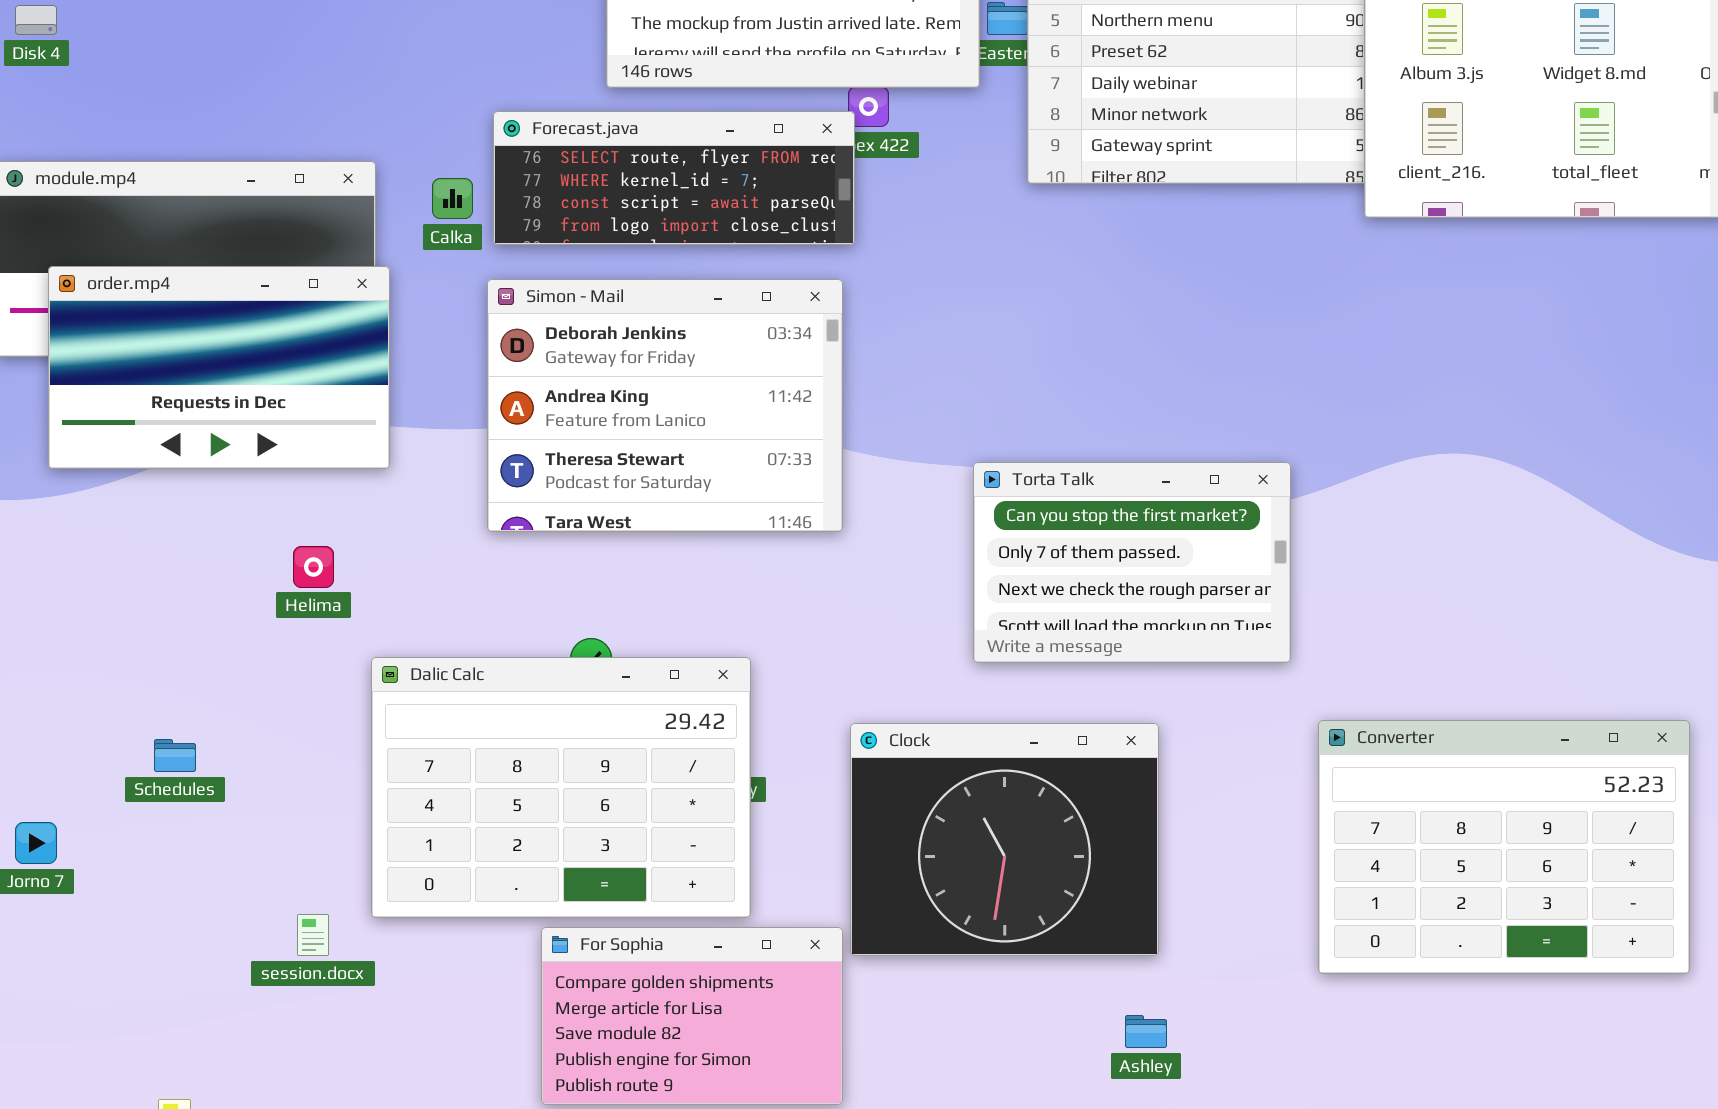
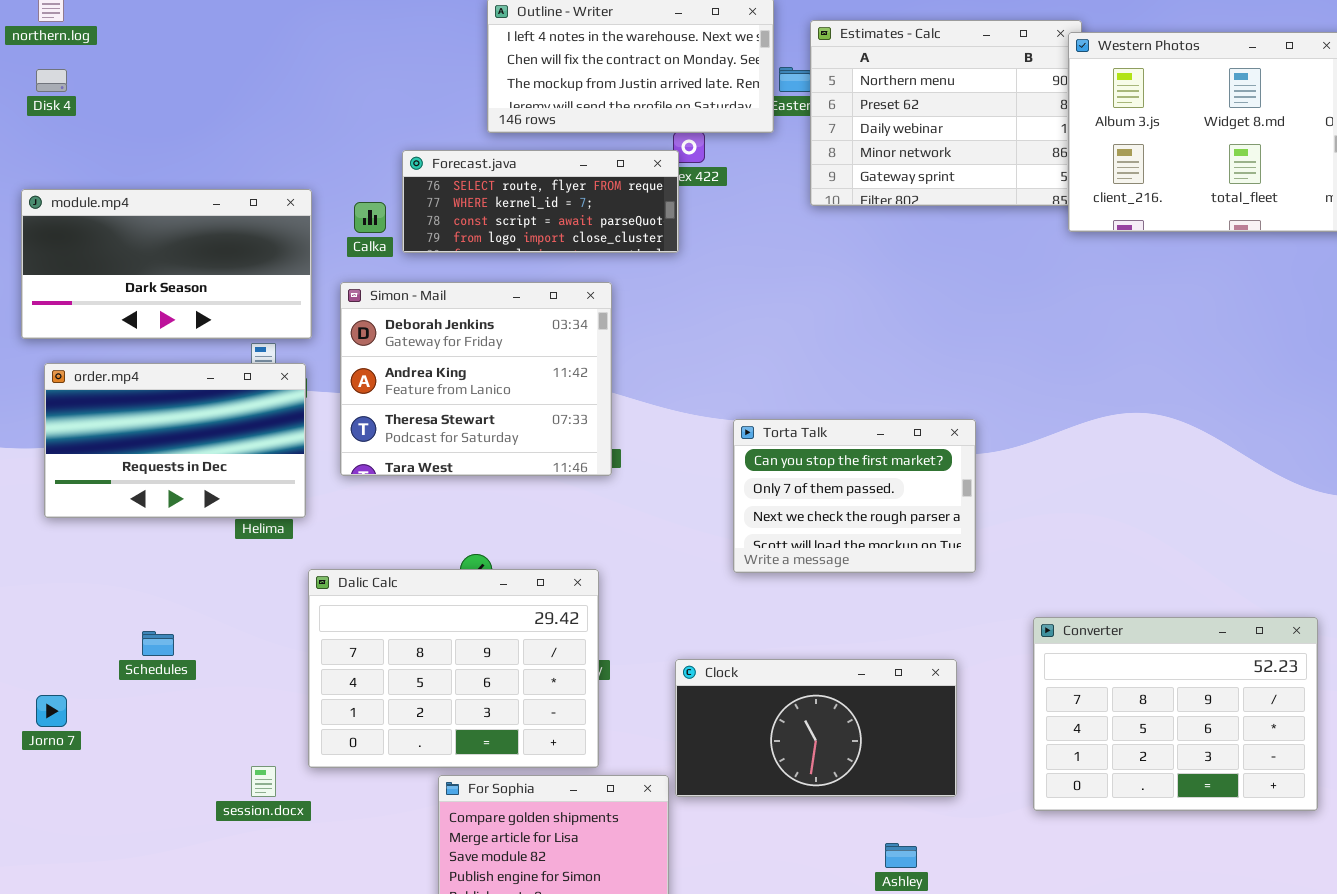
order.mp4: [48,266,390,469] -> [44,363,306,518], moved
Simon - Mail: [487,279,843,532] -> [340,282,612,476], moved
Torta Talk: [973,462,1291,663] -> [733,419,976,573], moved
Clock: [850,723,1159,956] -> [675,659,957,797], resized

